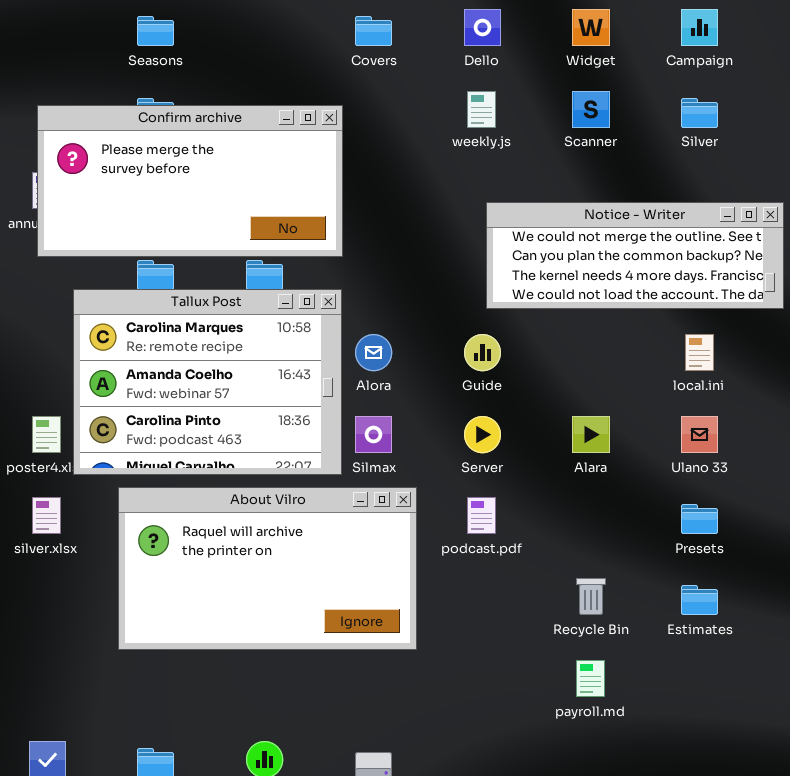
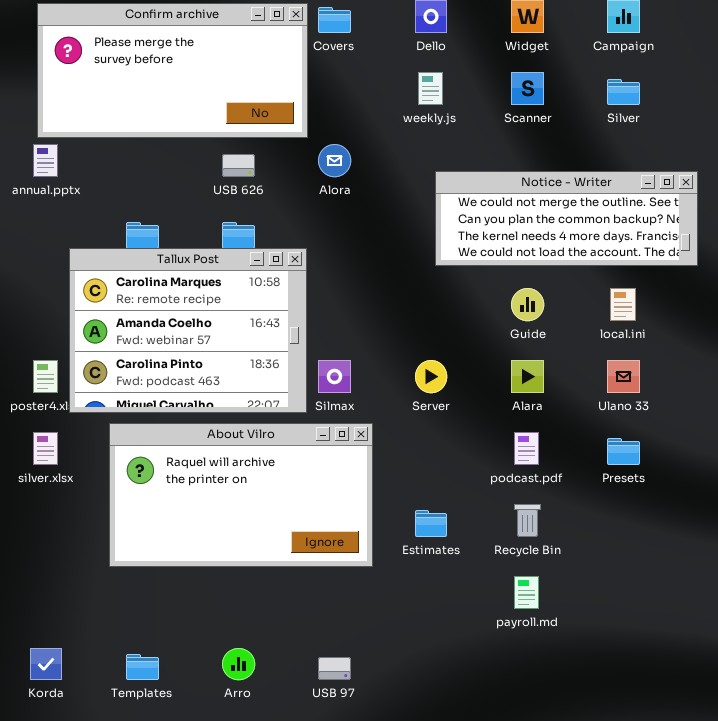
Confirm archive: [37,105,343,257] -> [37,3,308,138], moved
Alora: [355,334,392,371] -> [318,144,351,177], moved
Guide: [464,334,501,371] -> [511,288,544,321], moved
podcast.pdf: [467,497,496,534] -> [514,432,539,465], moved
Estimates: [681,585,718,615] -> [415,510,447,537], moved

